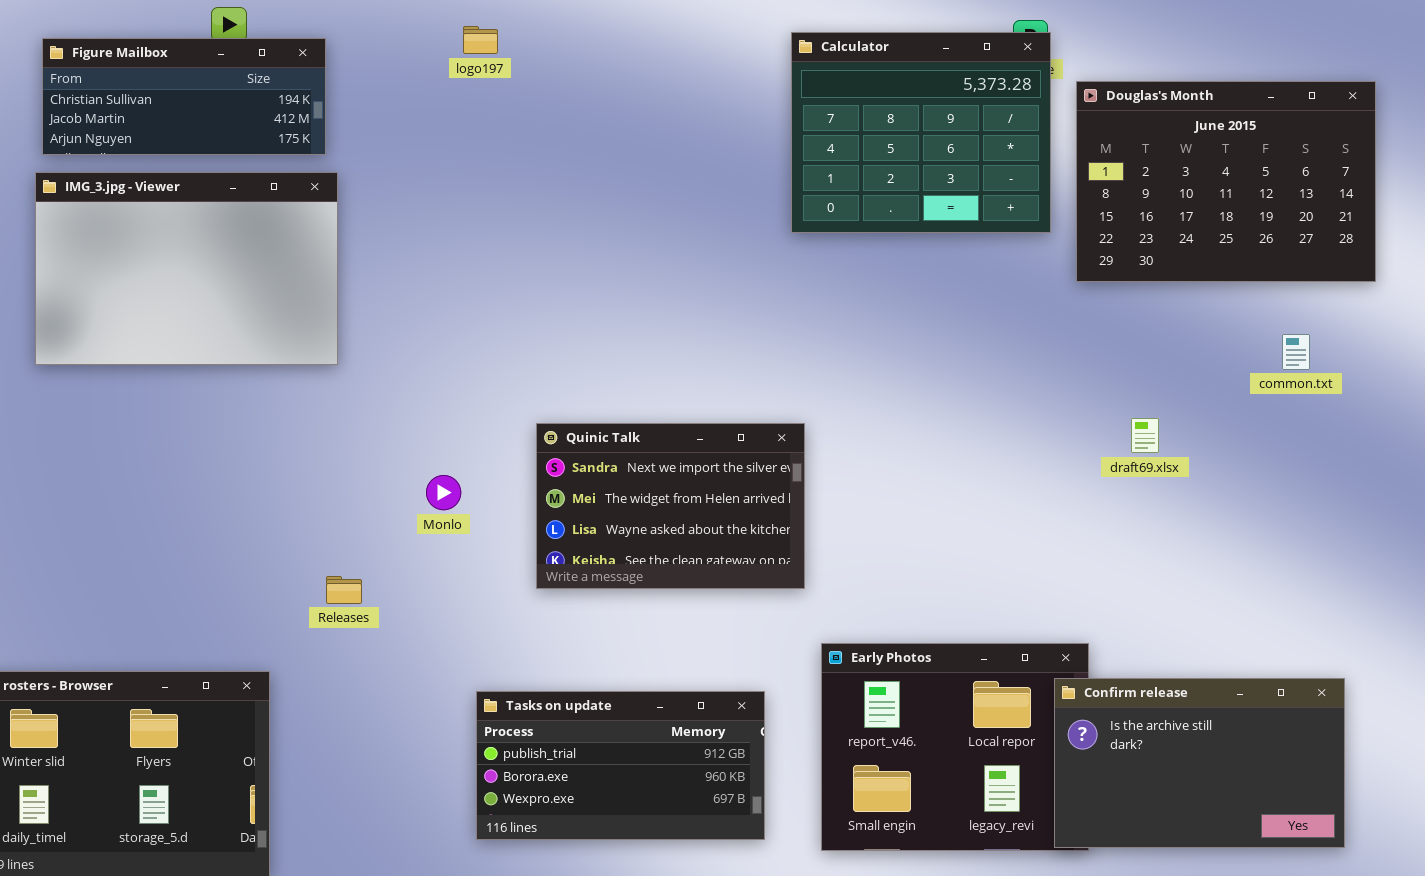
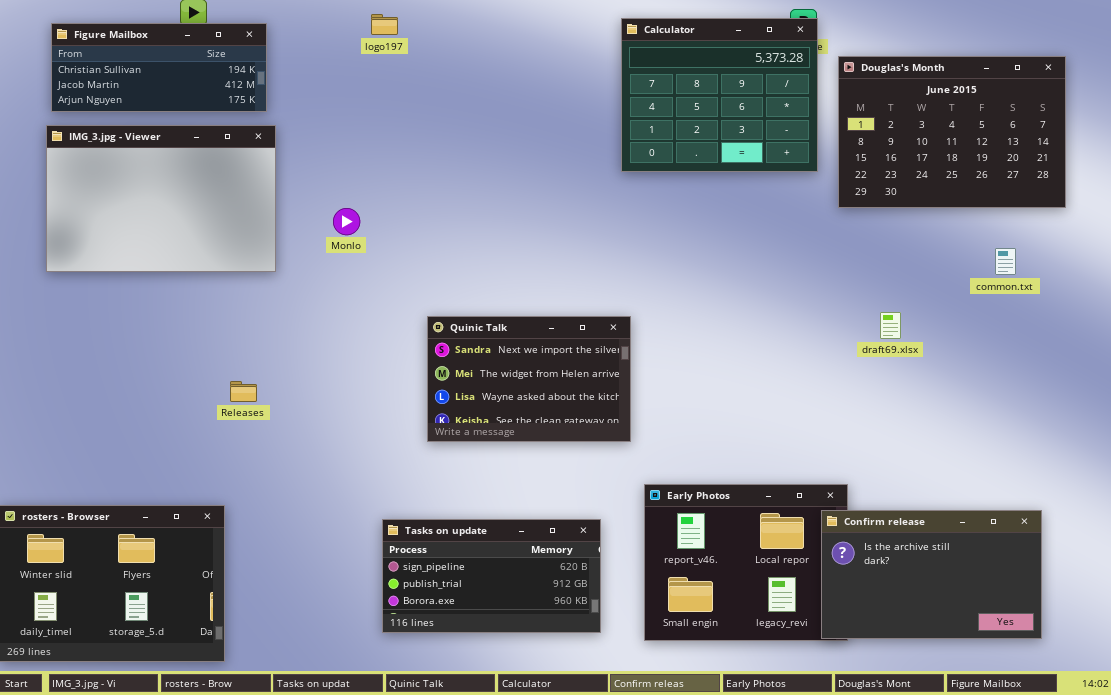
Monlo: [426,475,461,510] -> [333,208,360,235], moved
Releases: [326,576,362,604] -> [230,381,257,402], moved
Tasks on update: [476,691,765,840] -> [382,519,601,633], scrolled up 1 row

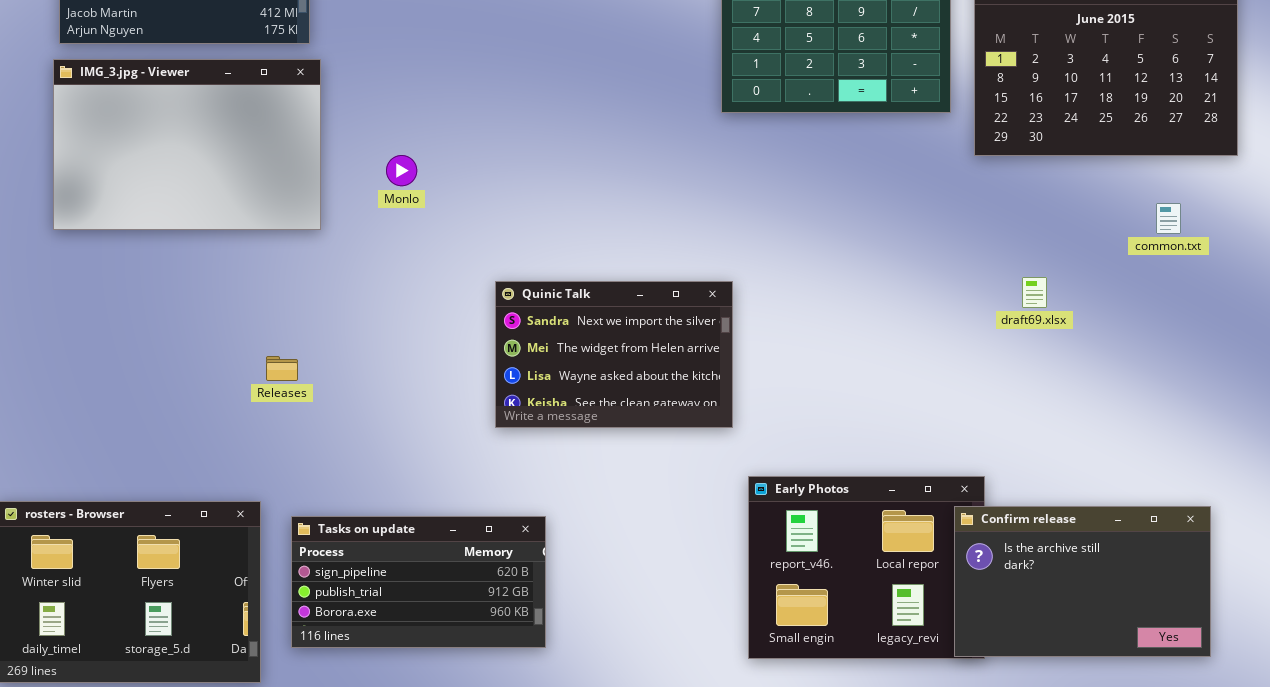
Tasks on update: [382,519,601,633] -> [291,516,546,648], moved

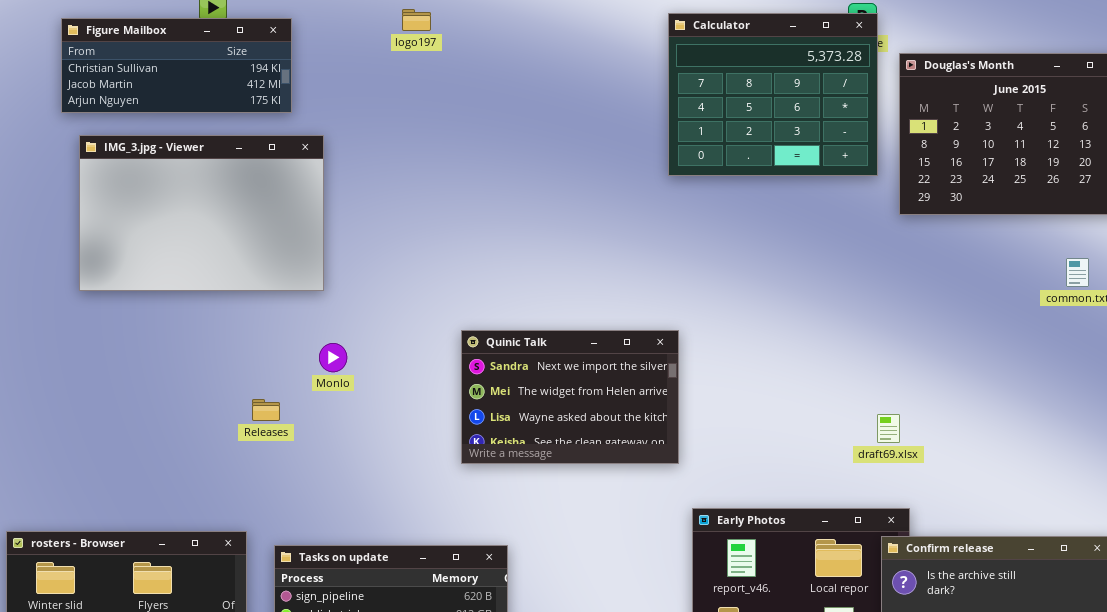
IMG_3.jpg - Viewer: [53,59,321,230] -> [79,135,324,291], moved
Monlo: [386,155,417,186] -> [319,343,347,372], moved
draft69.xlsx: [1022,277,1047,308] -> [877,414,900,443], moved

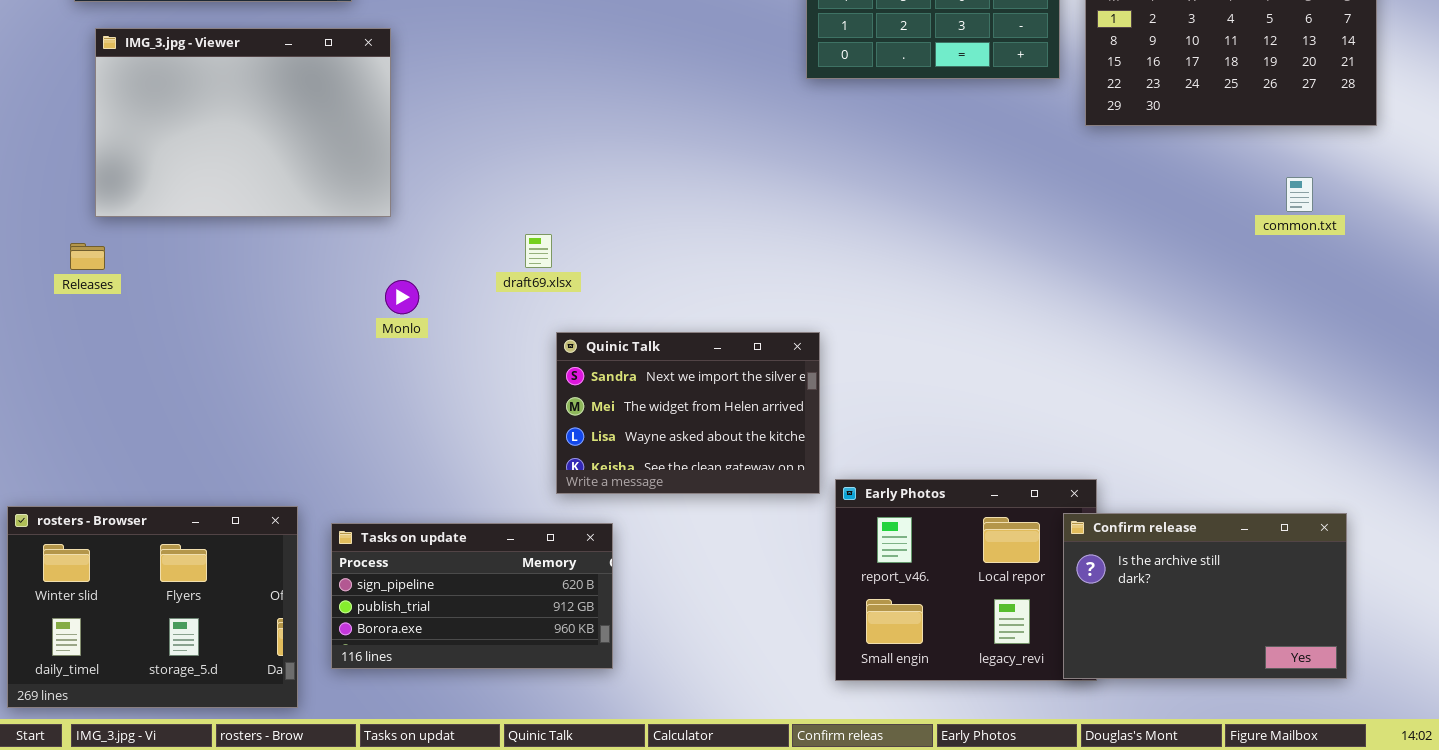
Quinic Talk: [461,330,679,464] -> [556,332,820,494], moved
Releases: [252,399,280,421] -> [70,243,105,270], moved
draft69.xlsx: [877,414,900,443] -> [525,234,552,268], moved

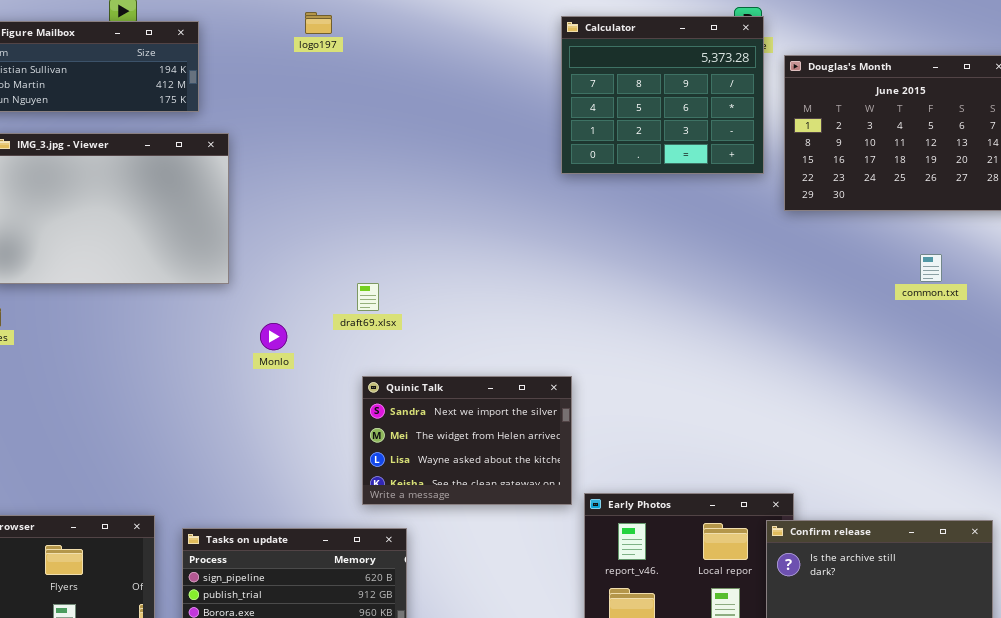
common.txt: [1286,177,1313,212] -> [920,254,942,282], moved
draft69.xlsx: [525,234,552,268] -> [357,283,379,311], moved
Monlo: [385,280,419,314] -> [260,323,287,350], moved

